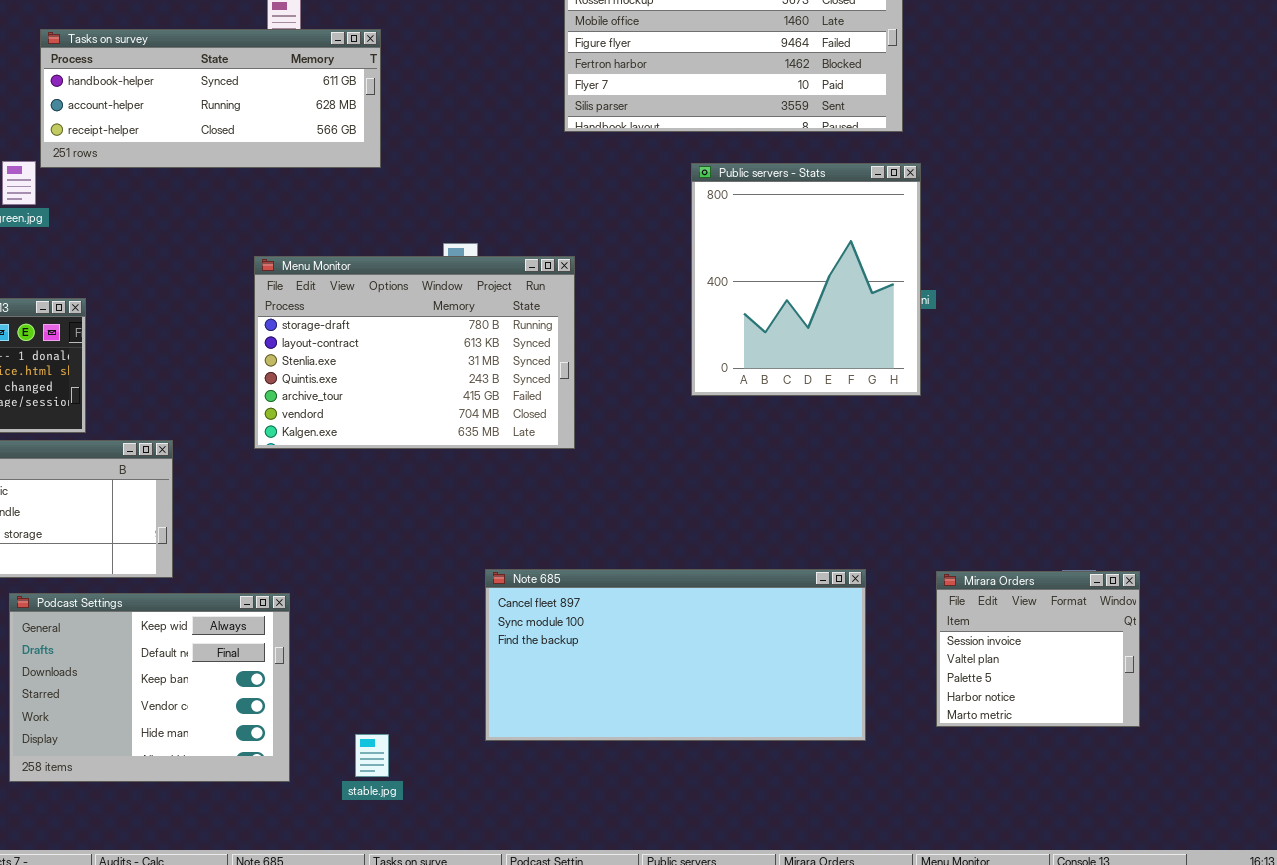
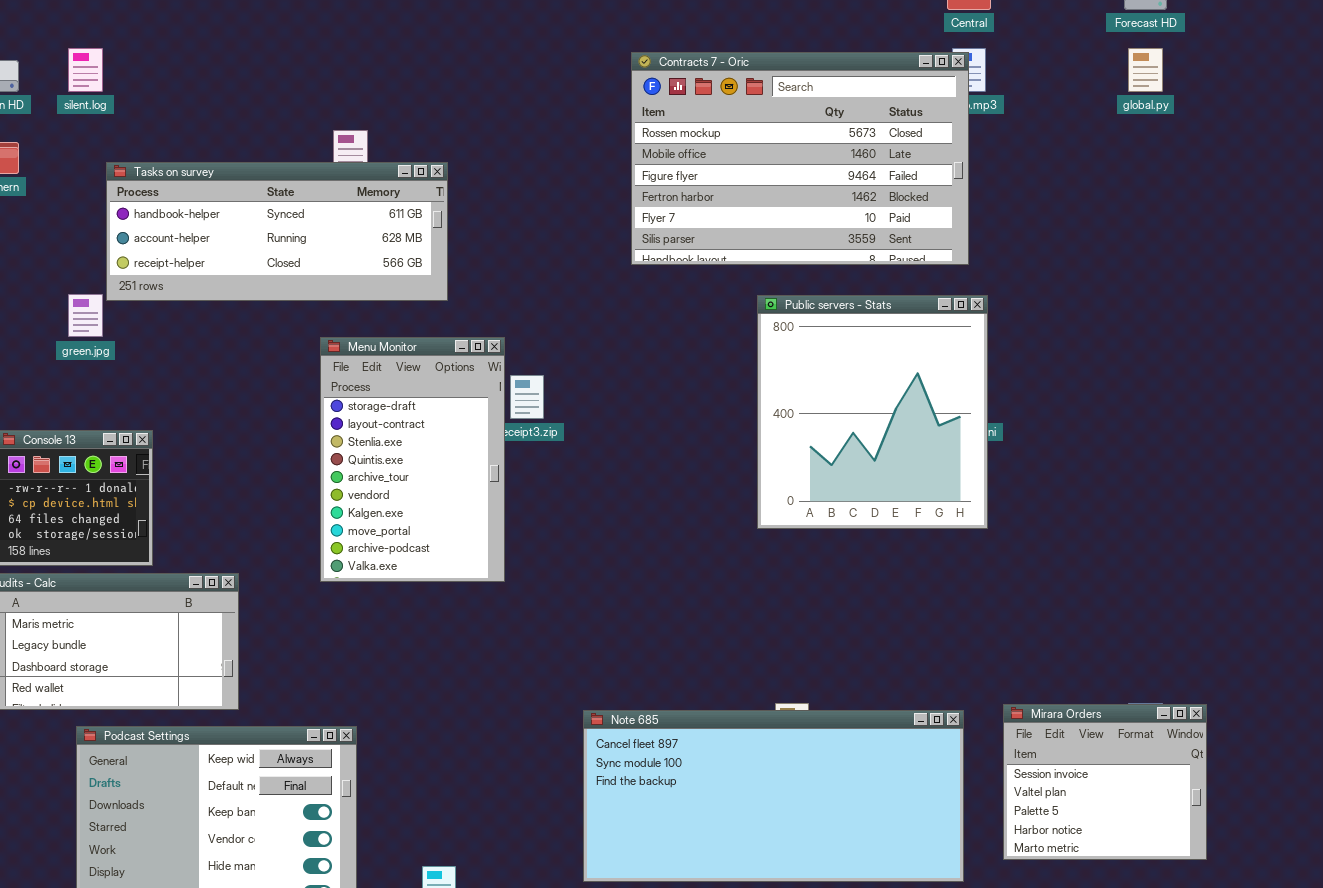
Menu Monitor: [254,256,575,449] -> [320,337,505,582], resized
Note 685: [485,569,866,741] -> [583,710,964,882], moved

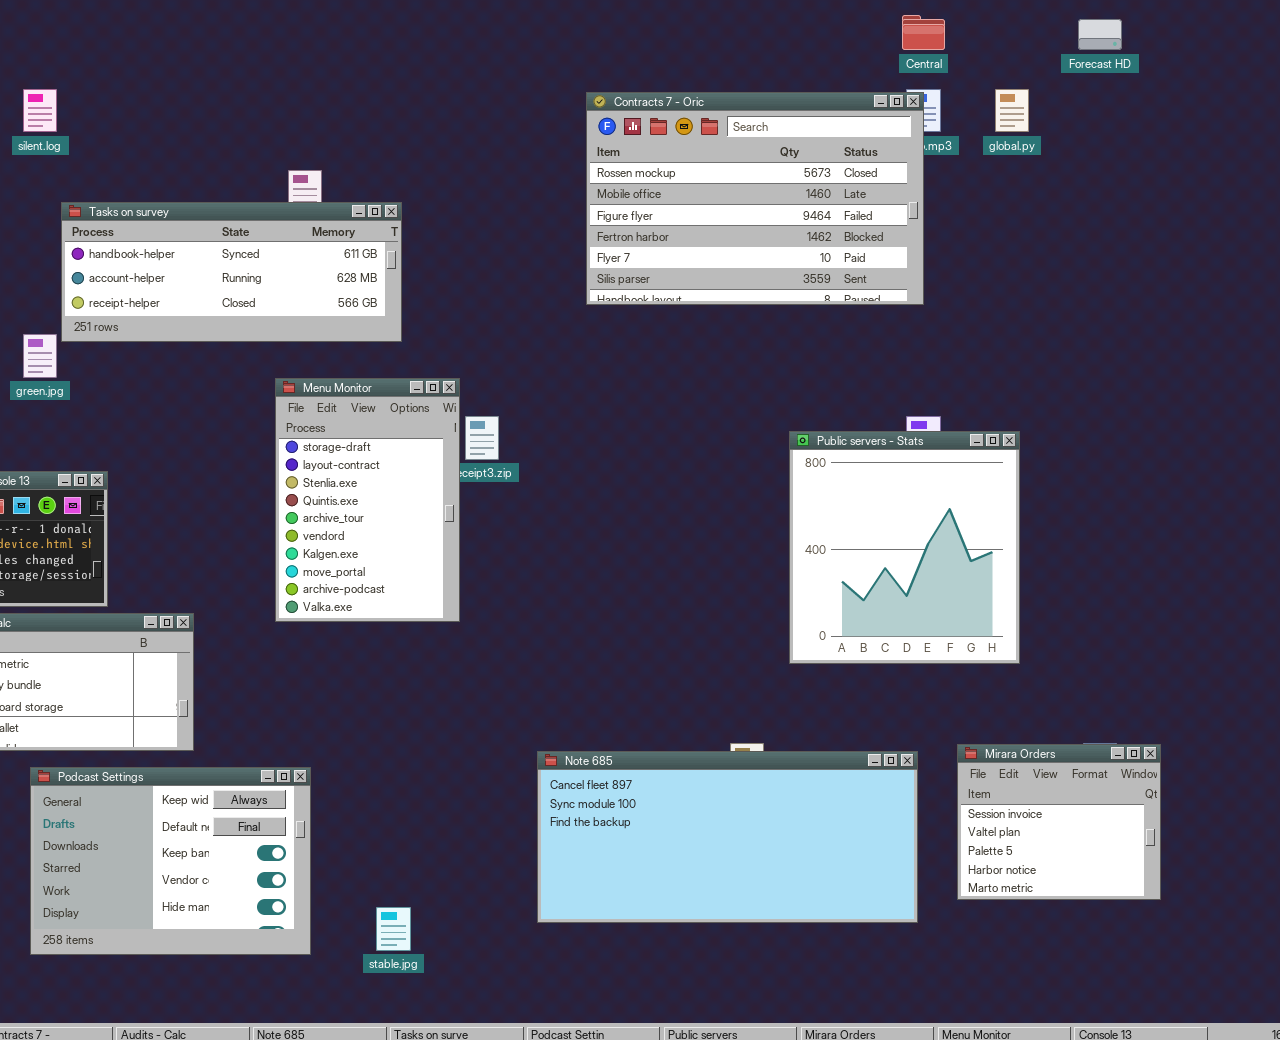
global.py: [1128,48,1163,92] -> [995,89,1029,132], moved
Public servers - Stats: [757,295,988,529] -> [789,431,1020,664], moved

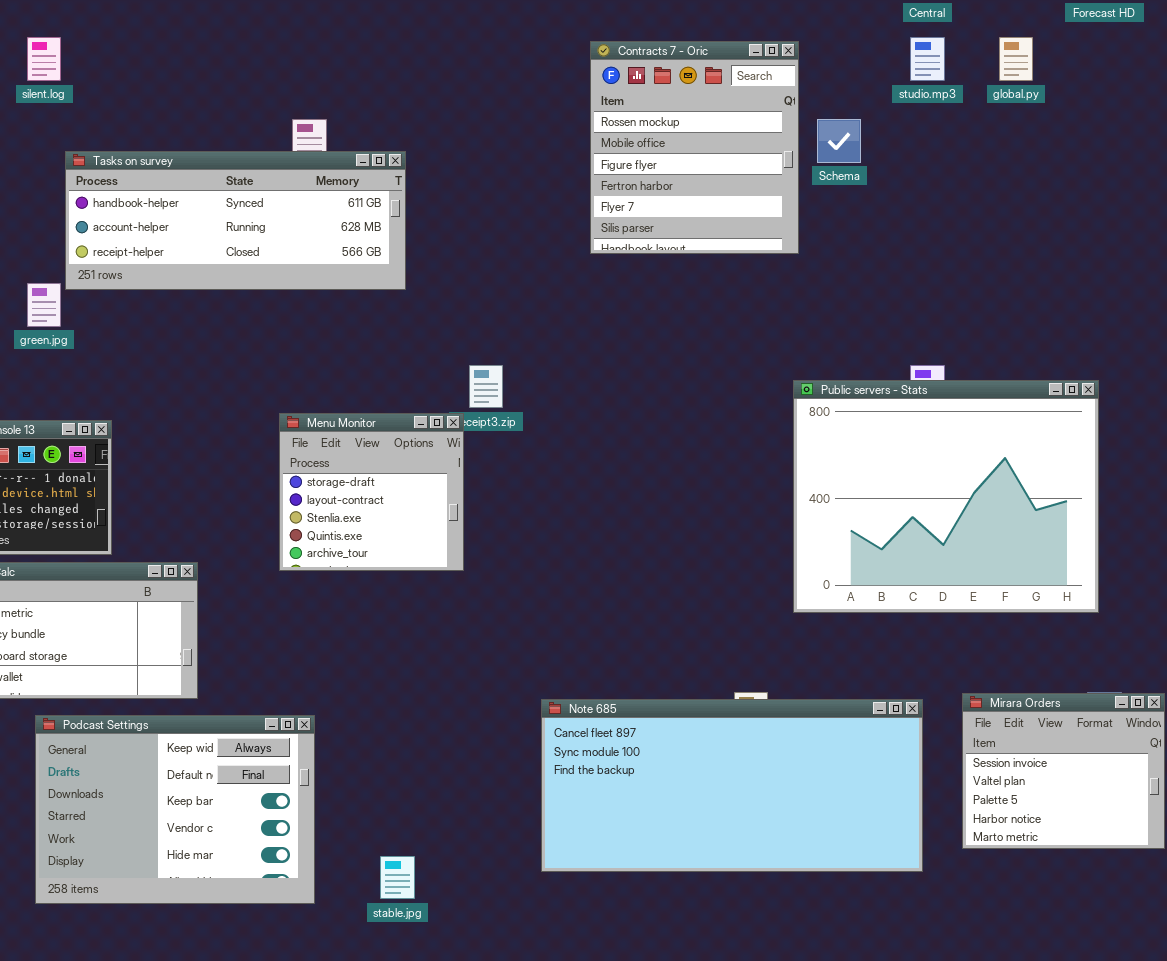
Contracts 7 - Oric: [586,92,924,305] -> [590,41,799,254], resized
Menu Monitor: [275,378,460,622] -> [279,413,464,571], resized
Public servers - Stats: [789,431,1020,664] -> [793,380,1099,613], resized

